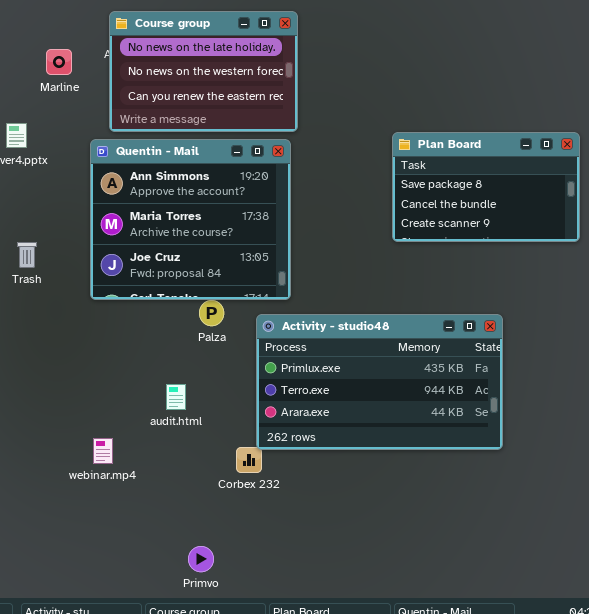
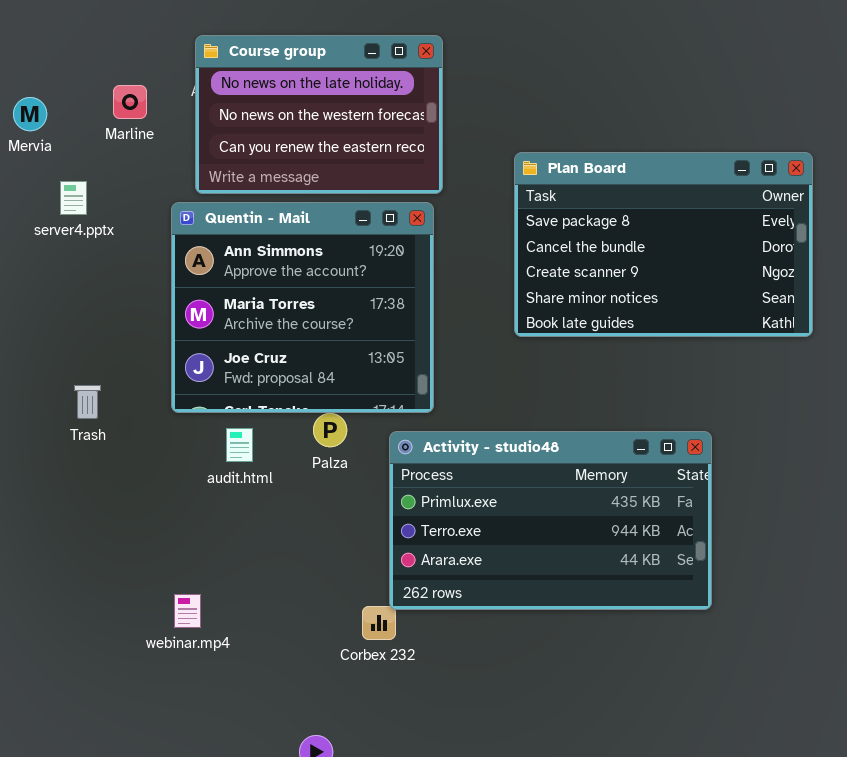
Plan Board: [392,132,580,242] -> [514,152,813,337], resized
Trash: [17,242,37,268] -> [74,385,101,419], moved
audit.html: [166,384,186,410] -> [226,428,253,462], moved

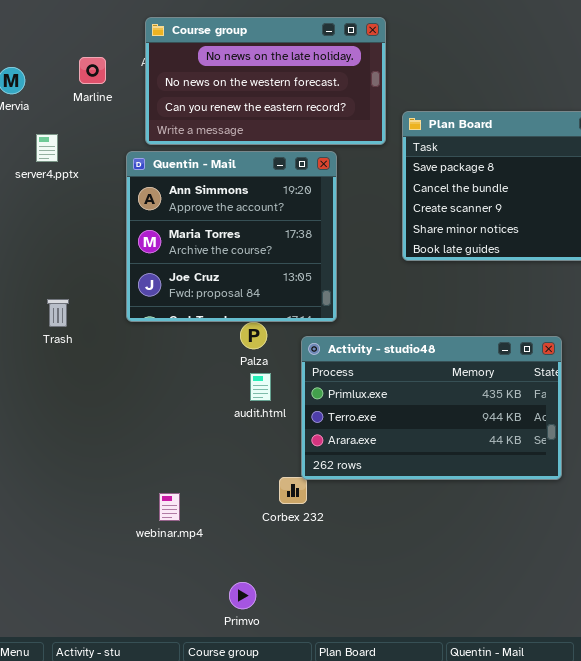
Course group: [195,35,443,194] -> [145,17,386,145], resized
audit.html: [226,428,253,462] -> [250,373,271,401], moved
webinar.mp4: [174,594,201,628] -> [159,493,180,521], moved

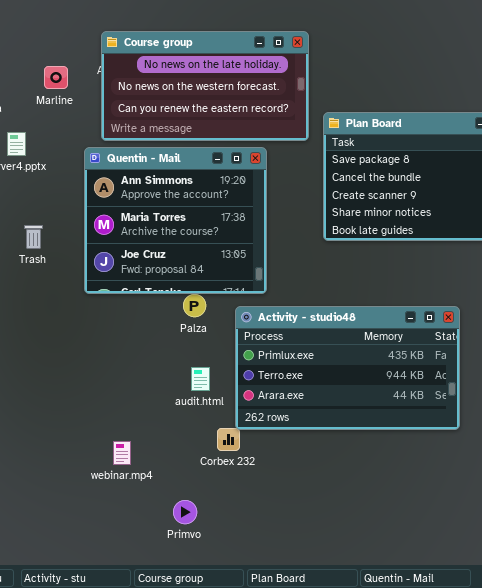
Trash: [47,299,69,327] -> [24,225,43,249], moved
audit.html: [250,373,271,401] -> [191,367,210,391], moved
Primvo: [229,582,256,609] -> [173,500,197,524], moved

